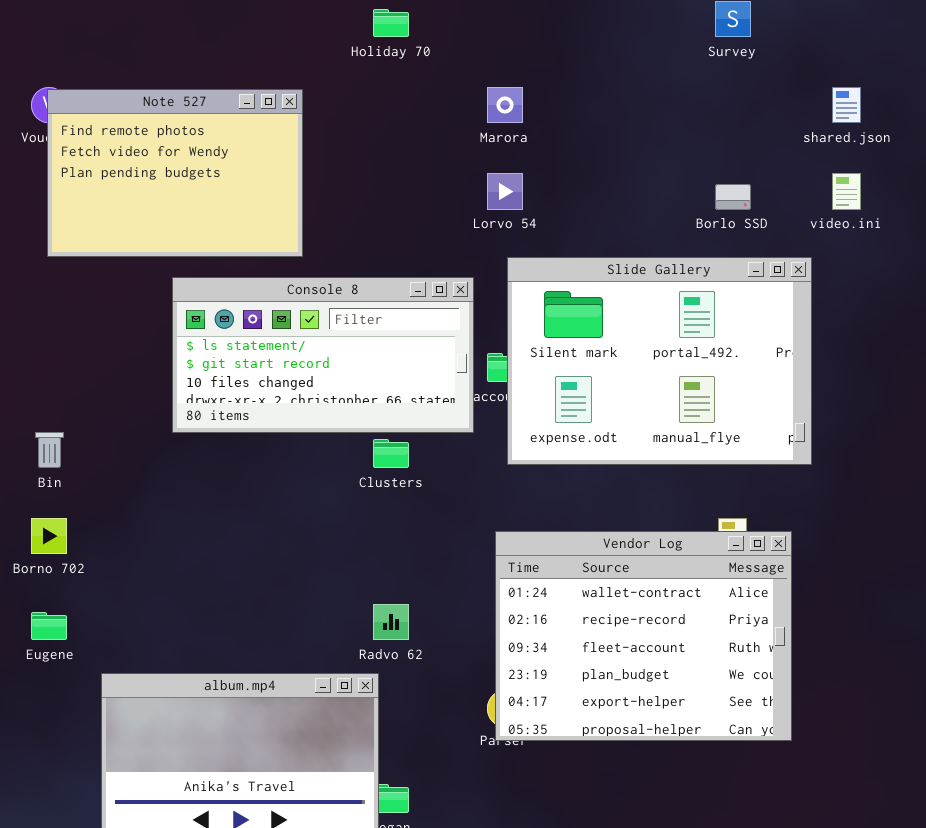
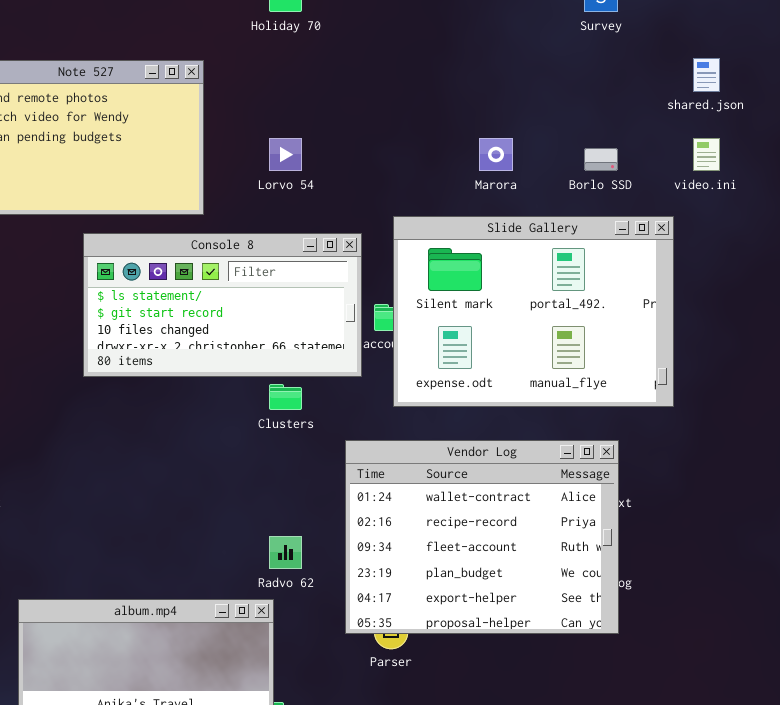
Marora: [487,87,523,123] -> [479,138,513,171], moved
Lorvo 54: [487,173,523,210] -> [269,138,302,171], moved
Vendor Log: [495,531,792,741] -> [345,440,619,634], moved

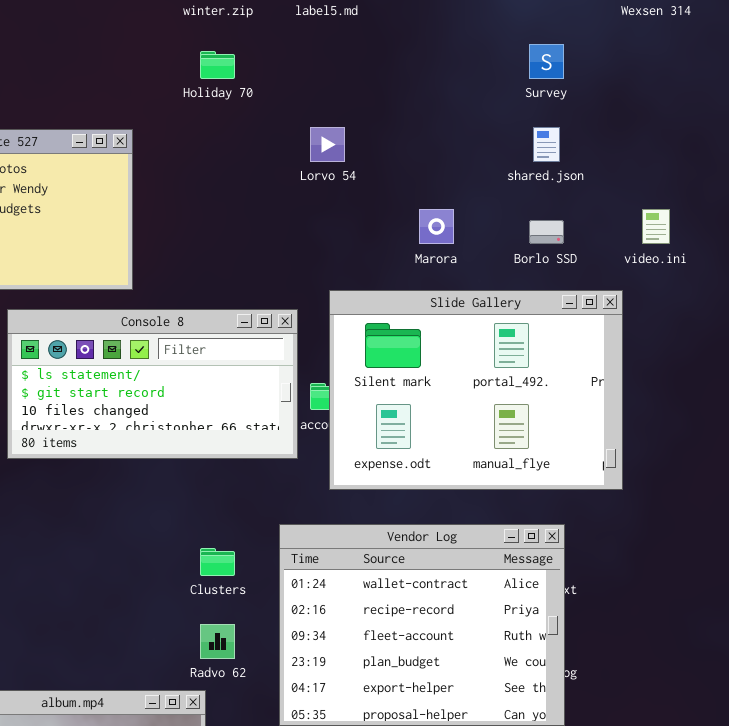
shared.json: [693,58,720,92] -> [533,127,560,162], moved
Lorvo 54: [269,138,302,171] -> [310,127,345,162], moved
Clusters: [269,384,302,410] -> [200,548,235,576], moved

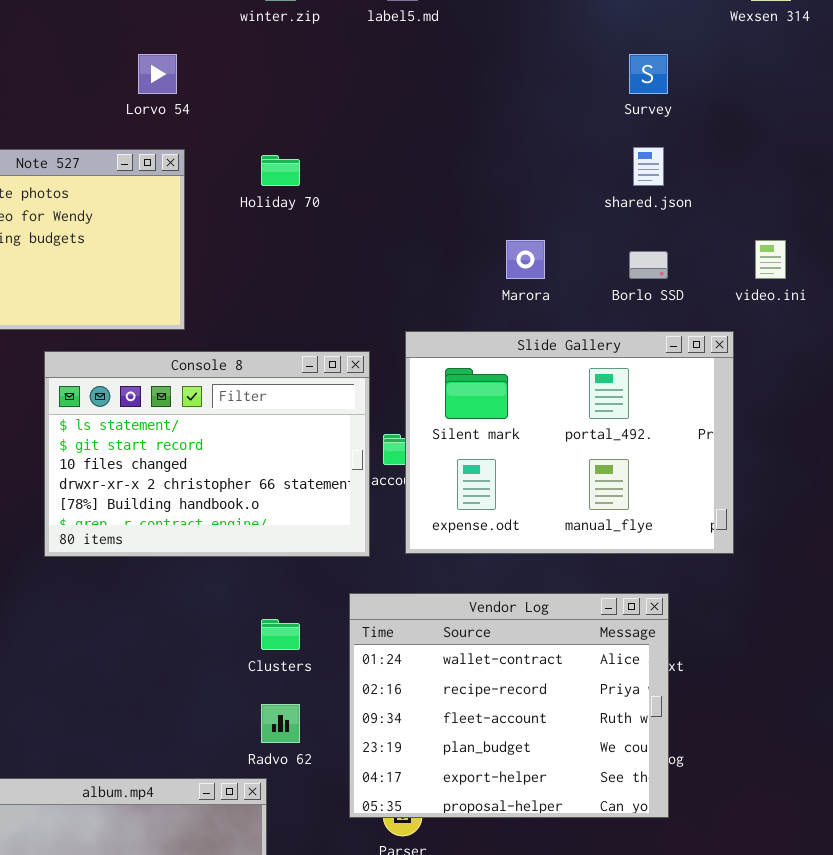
Holiday 70: [200,51,235,79] -> [261,155,300,186], moved
Lorvo 54: [310,127,345,162] -> [138,54,177,94], moved
Console 8: [7,309,298,459] -> [44,351,370,557], resized

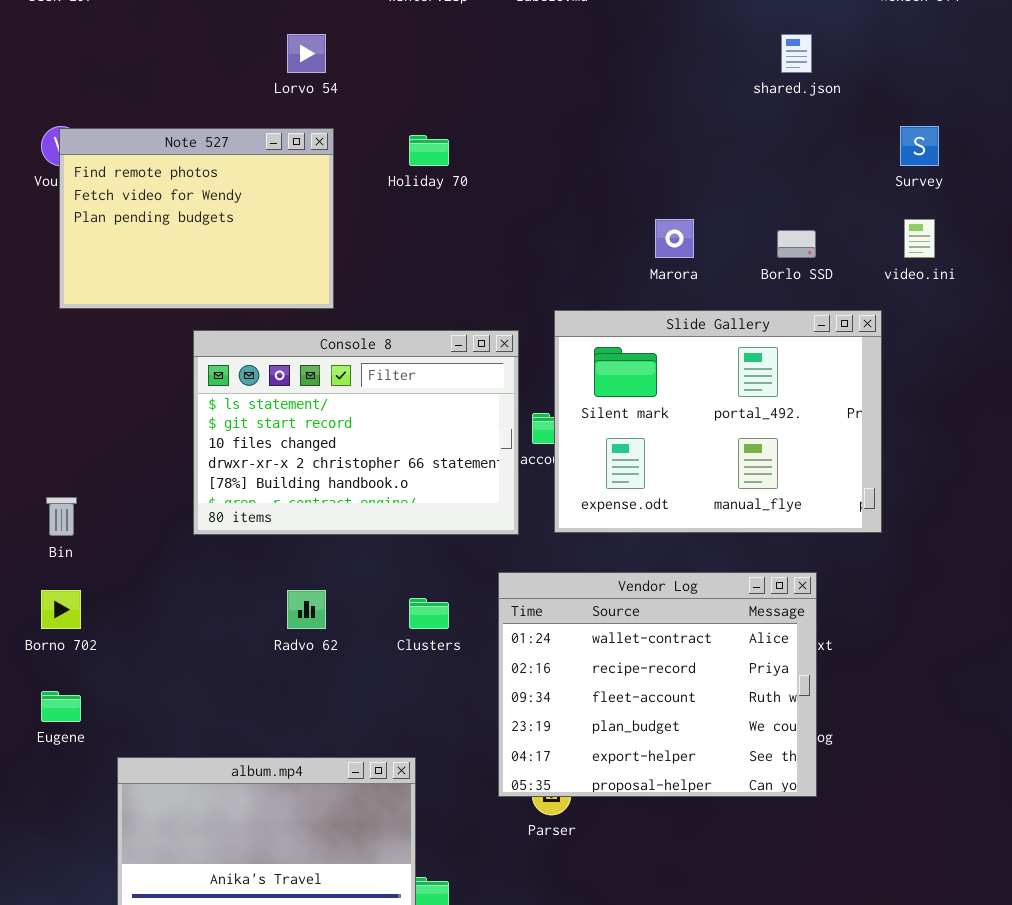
Survey: [629,54,668,94] -> [900,126,939,166], moved
shared.json: [633,147,664,186] -> [781,34,812,73], moved
Radvo 62: [261,704,300,743] -> [287,590,326,629], moved

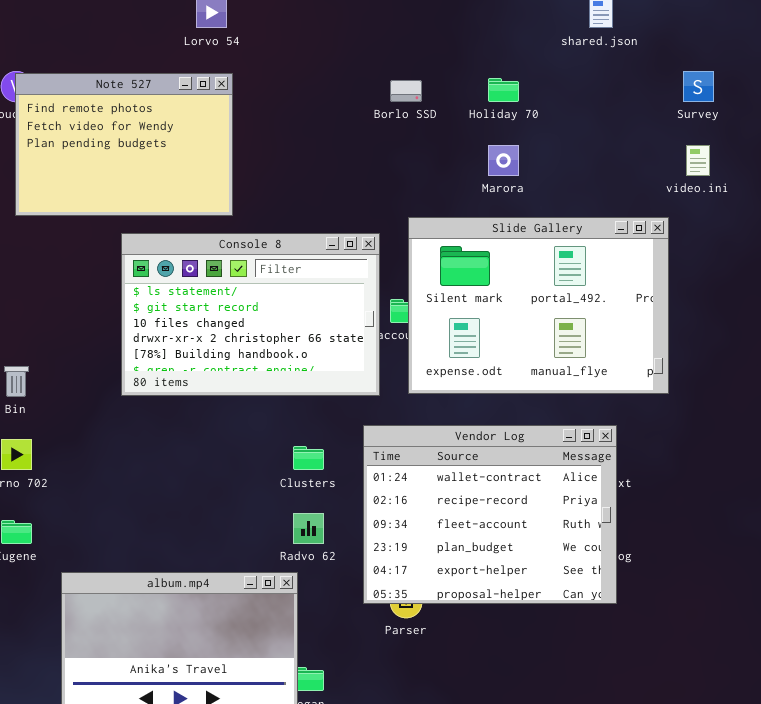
Holiday 70: [409,135,449,166] -> [488,78,519,102], moved
Borlo SSD: [777,230,816,258] -> [390,80,422,102], moved
Radvo 62: [287,590,326,629] -> [293,513,324,544], moved

